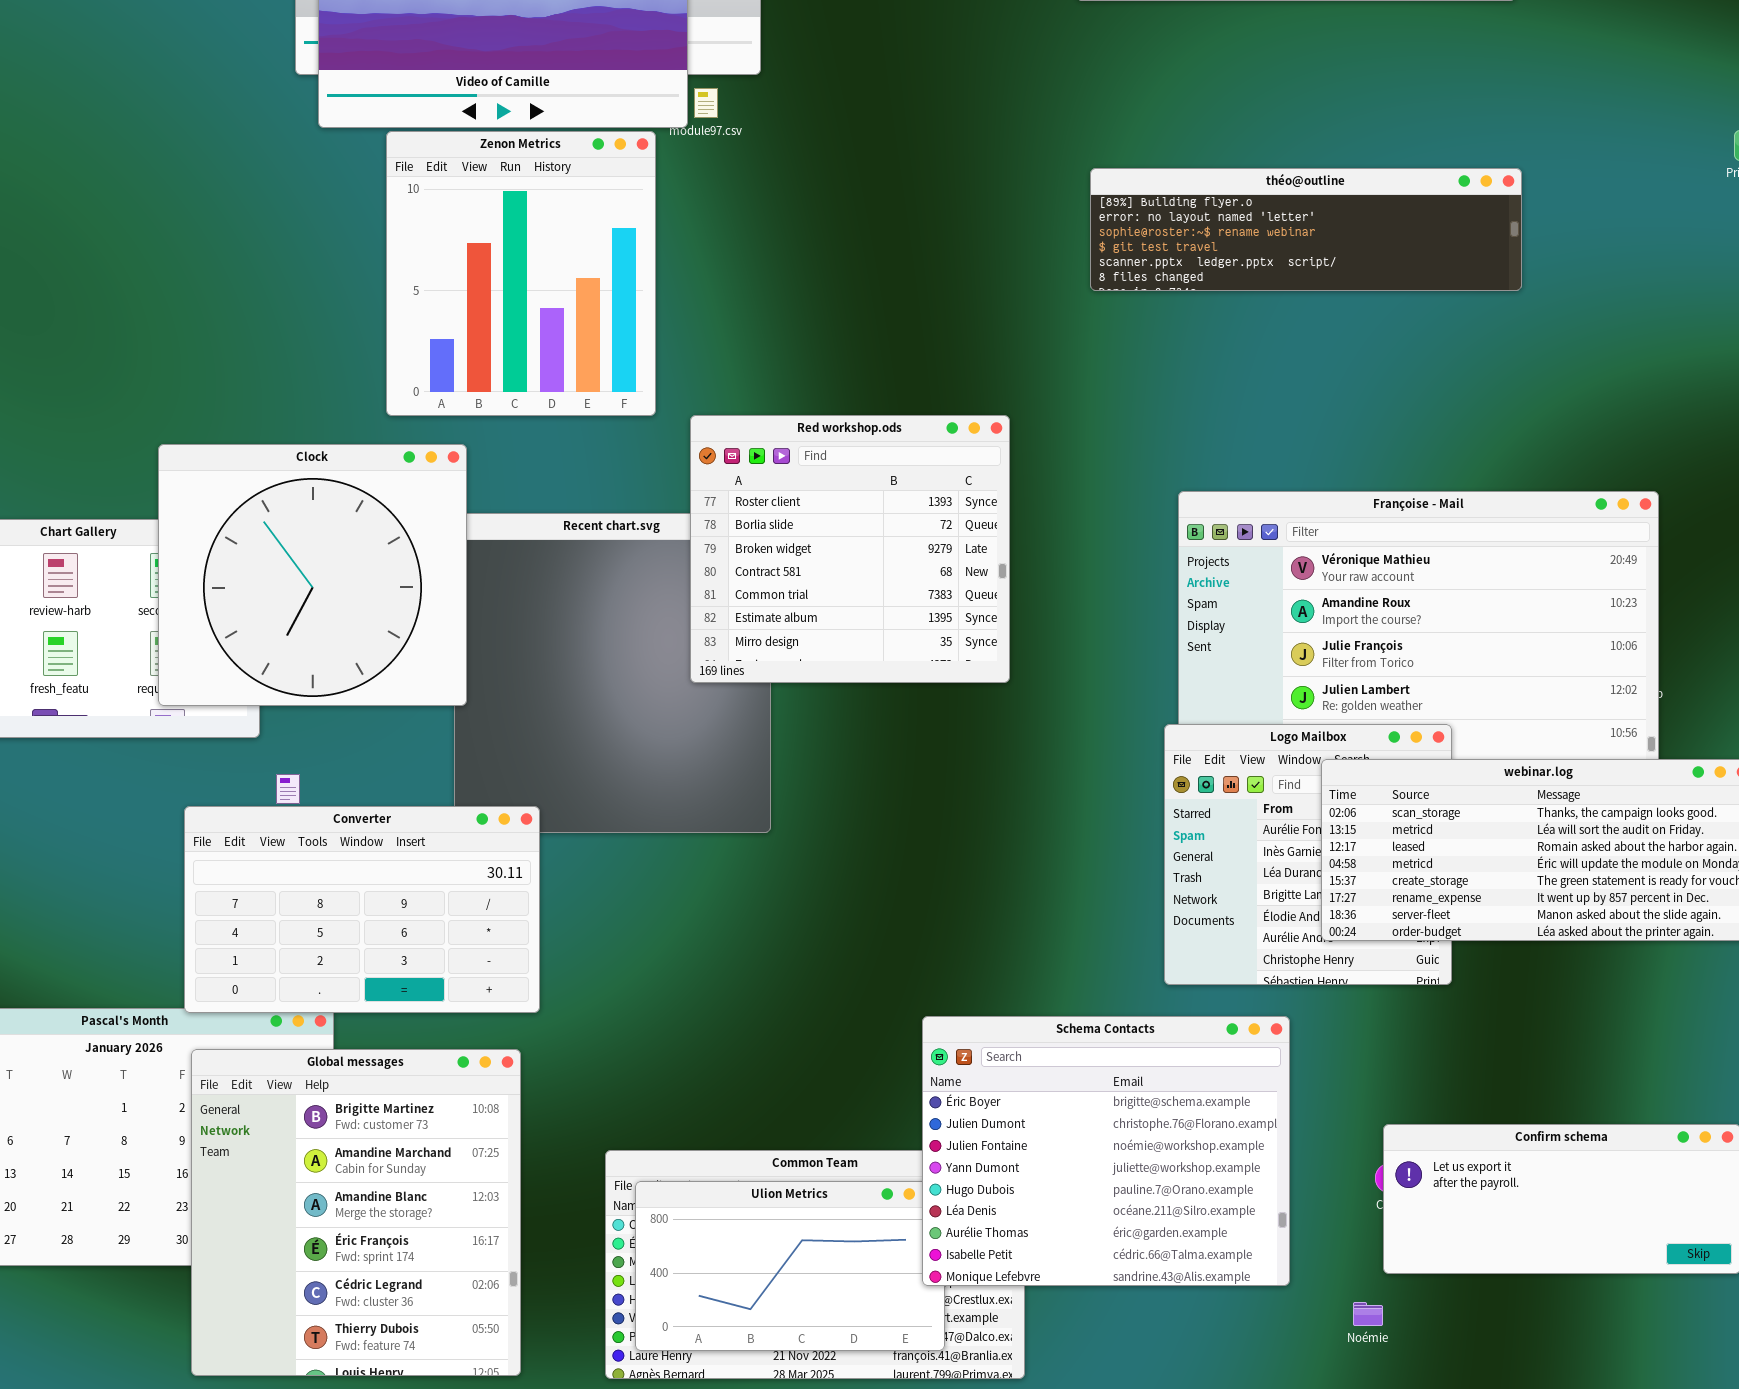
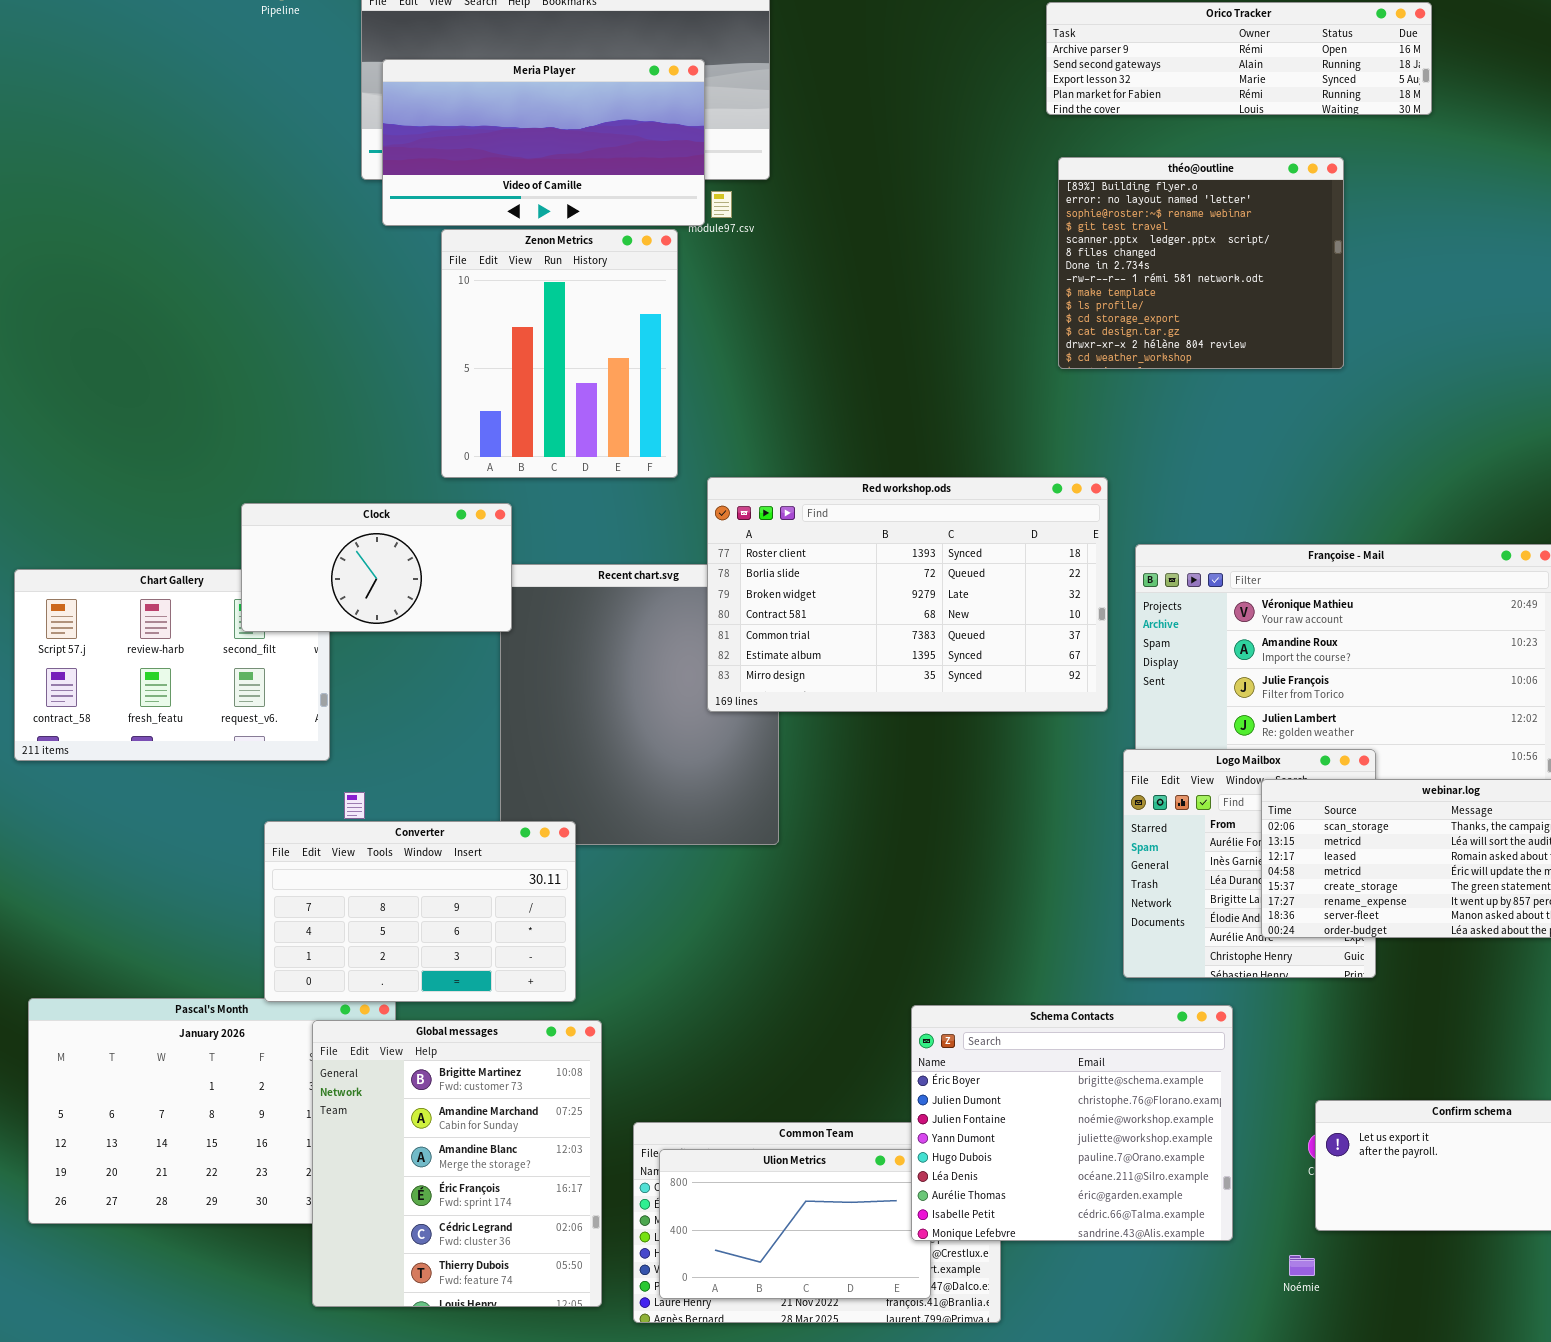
théo@outline: [1090,168,1522,291] -> [1058,157,1344,369], resized
Red workshop.ods: [690,415,1010,683] -> [707,477,1108,712], resized
Clock: [158,444,467,706] -> [241,503,512,632], resized
Global messages: [191,1049,521,1376] -> [312,1020,602,1307], moved

